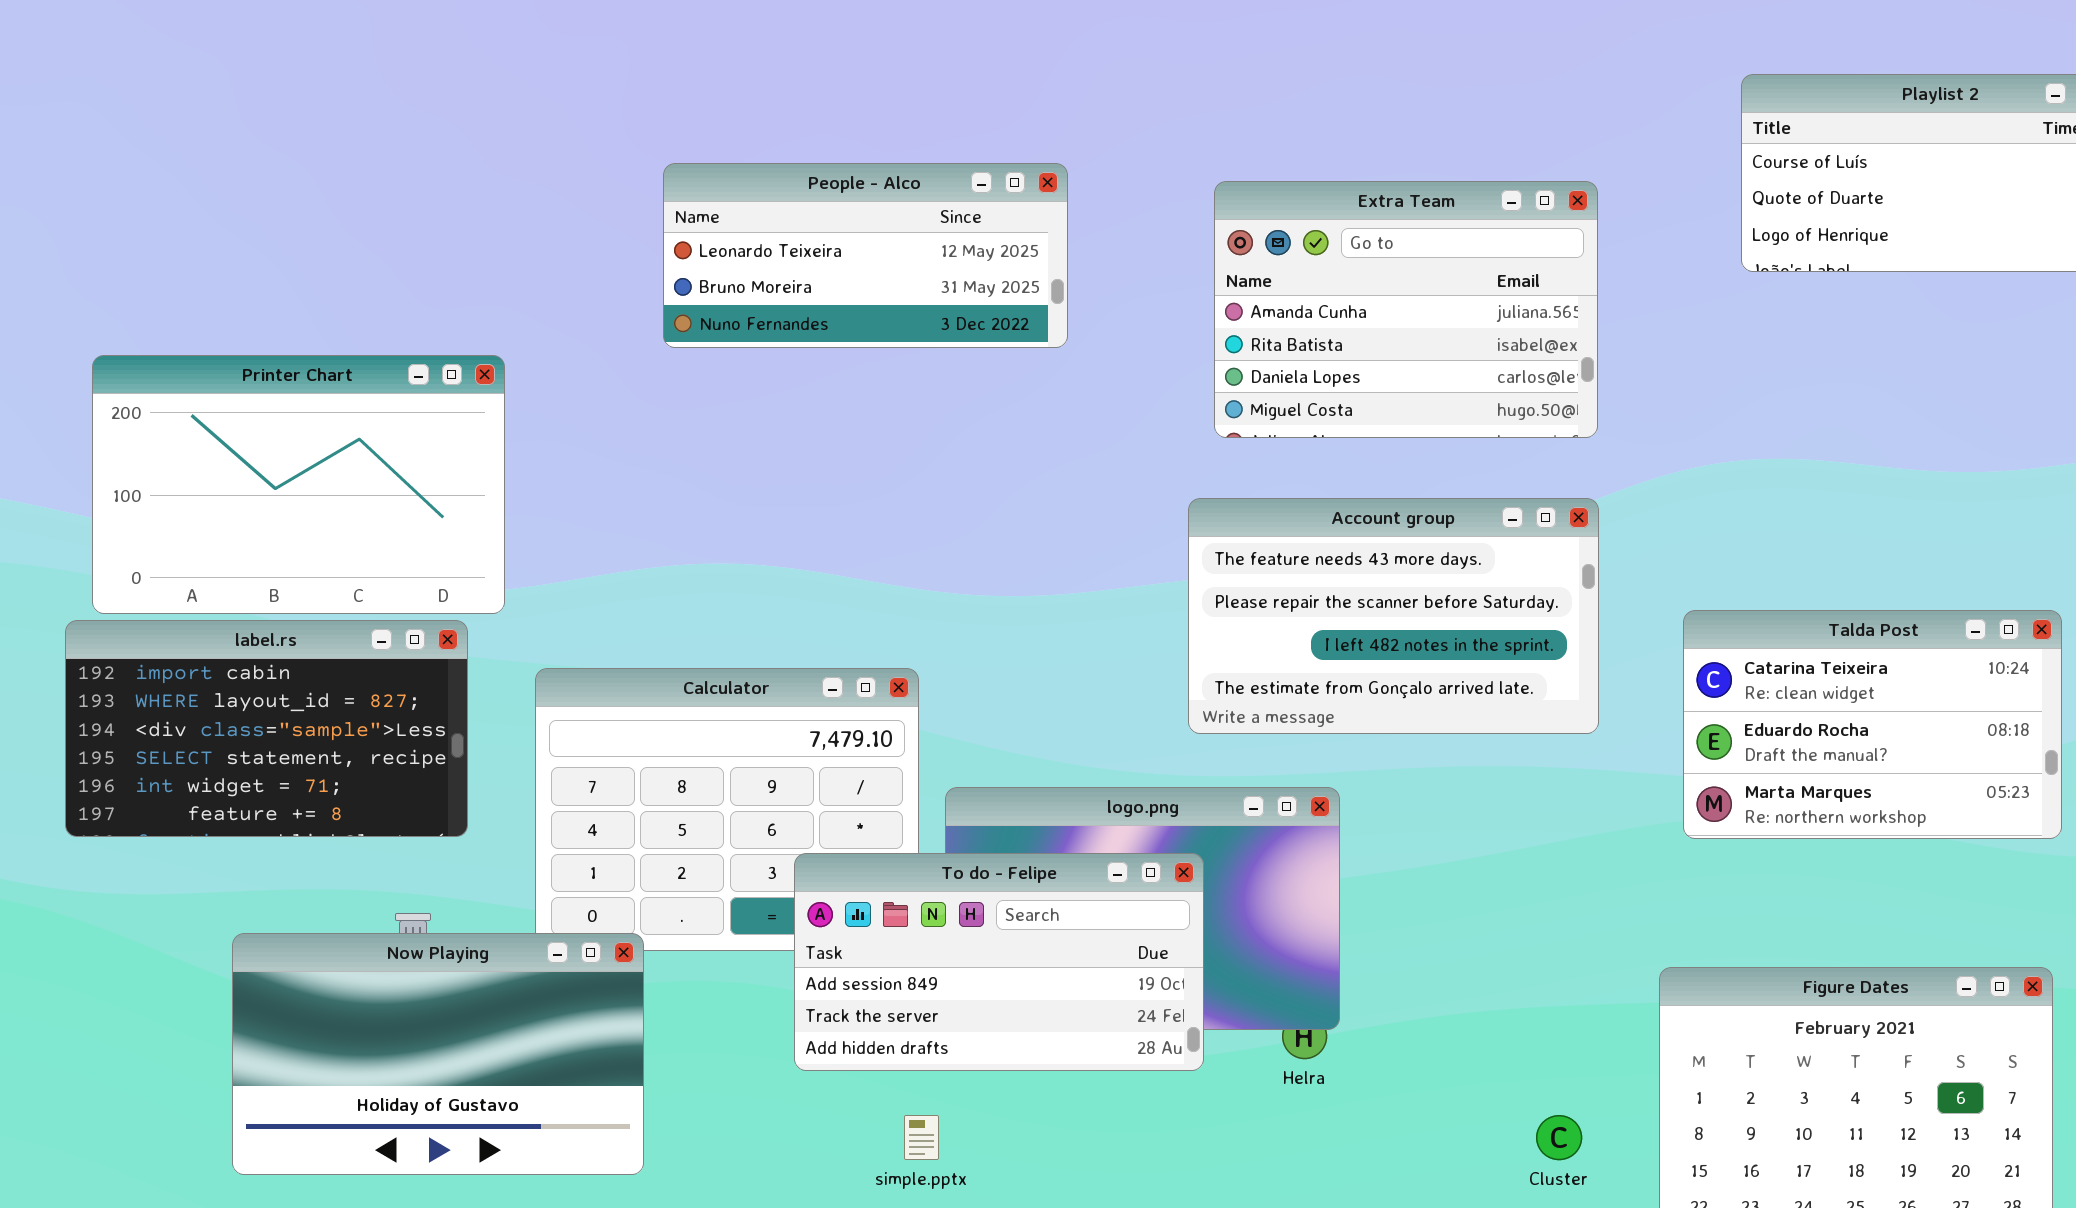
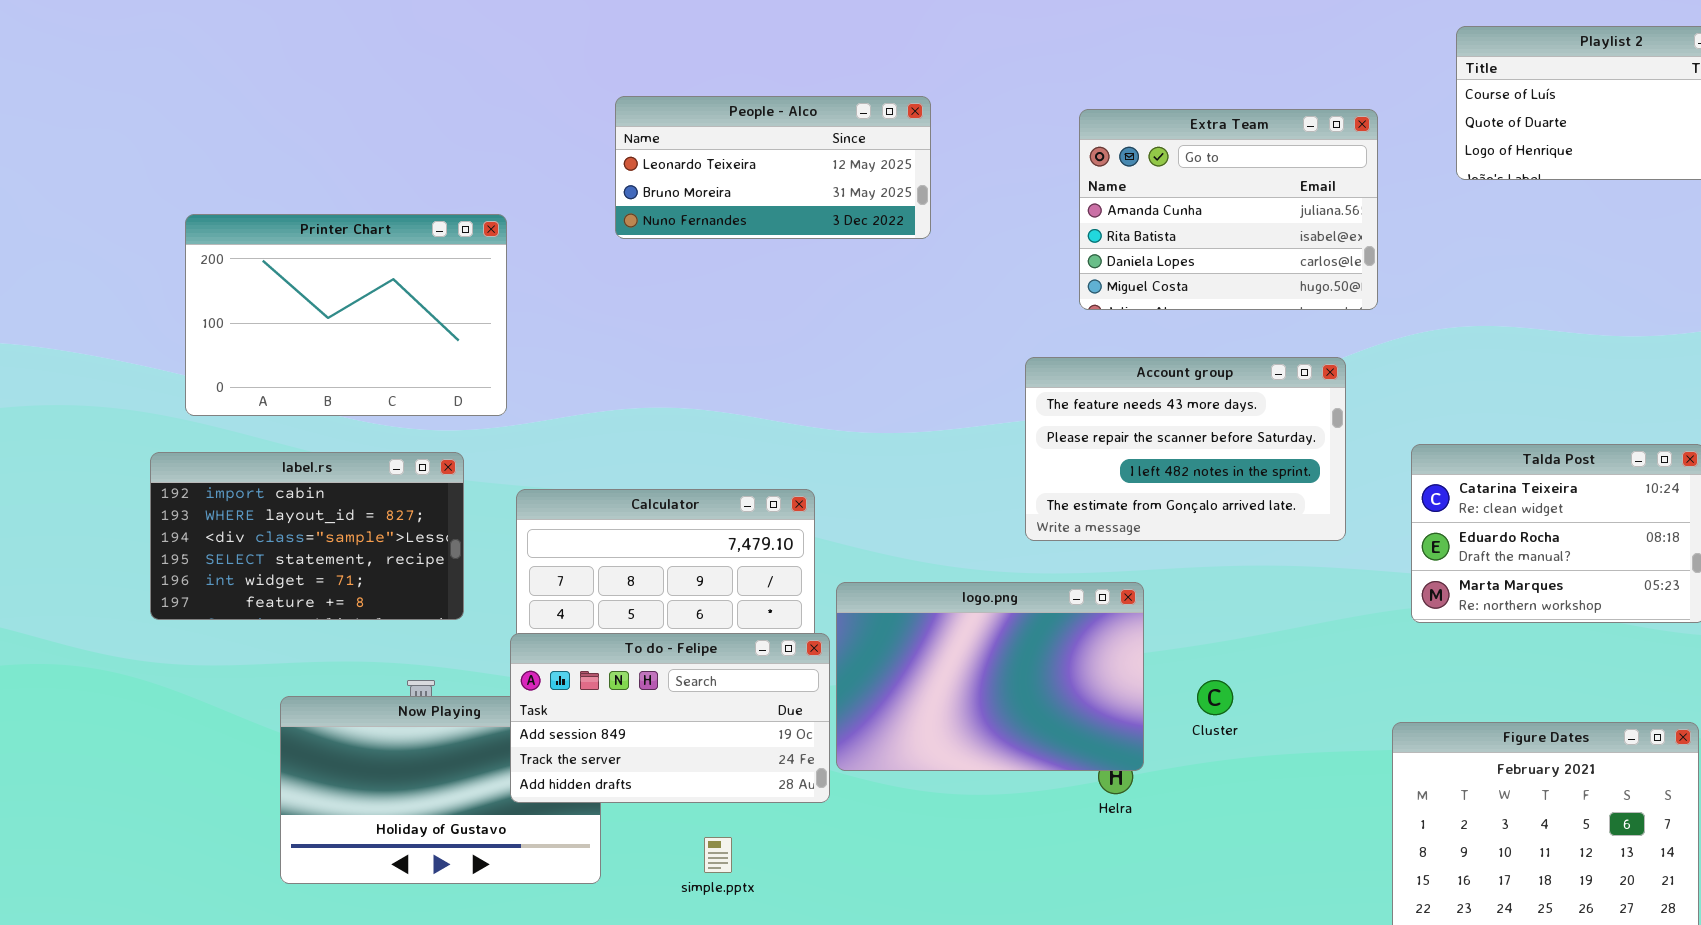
Extra Team: [1214,181,1598,438] -> [1079,109,1378,310], moved
Printer Chart: [92,355,505,614] -> [185,214,507,416], moved
To do - Felipe: [794,853,1204,1071] -> [510,633,830,803], moved
simple.pptx: [904,1115,939,1160] -> [704,837,732,873], moved
Cluster: [1536,1115,1582,1160] -> [1197,680,1233,715], moved

